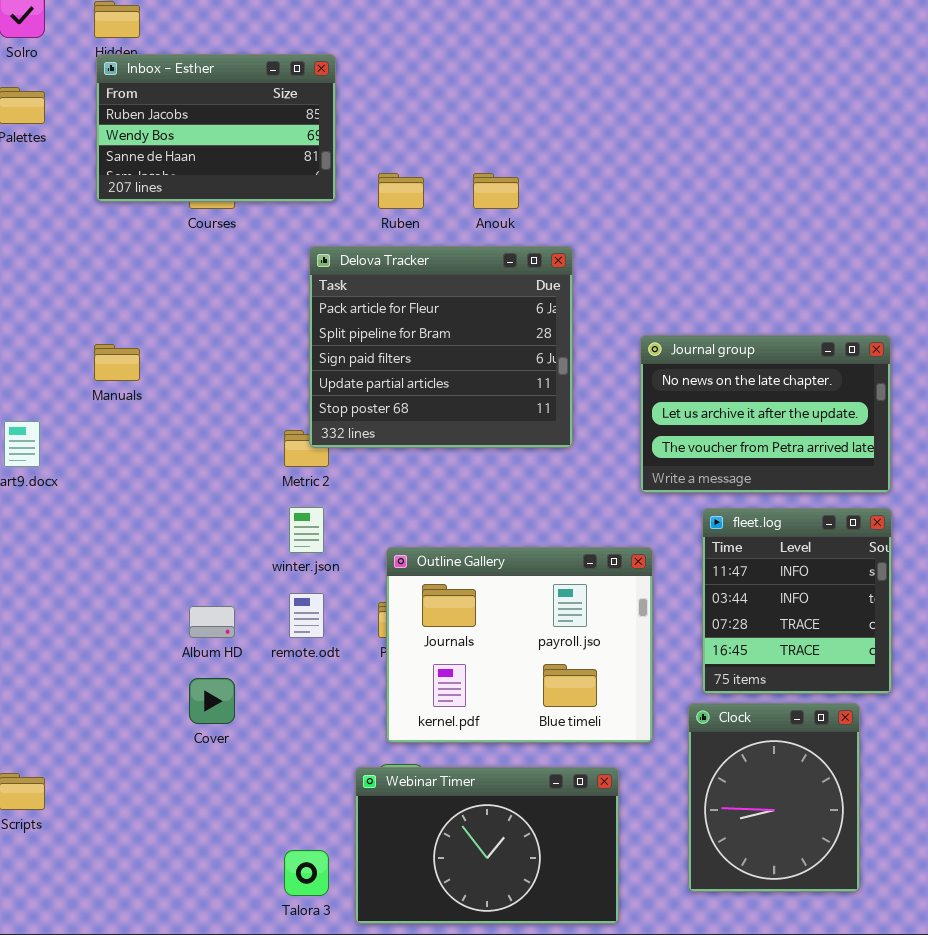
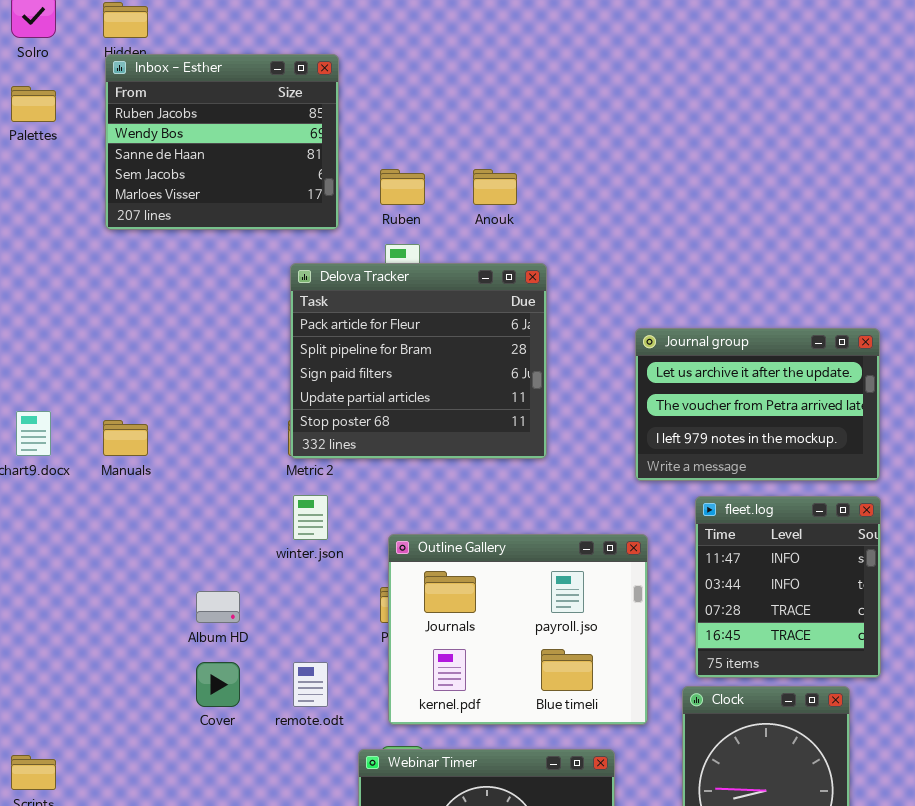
Inbox - Esther: [96,54,336,202] -> [105,54,339,230], resized
Delova Tracker: [309,246,573,448] -> [290,263,547,459], moved
Journal group: [640,335,891,493] -> [635,328,880,481], scrolled down 1 row
Manuals: [94,344,140,381] -> [103,420,148,456], moved
remote.odt: [289,593,324,638] -> [293,662,328,707], moved

